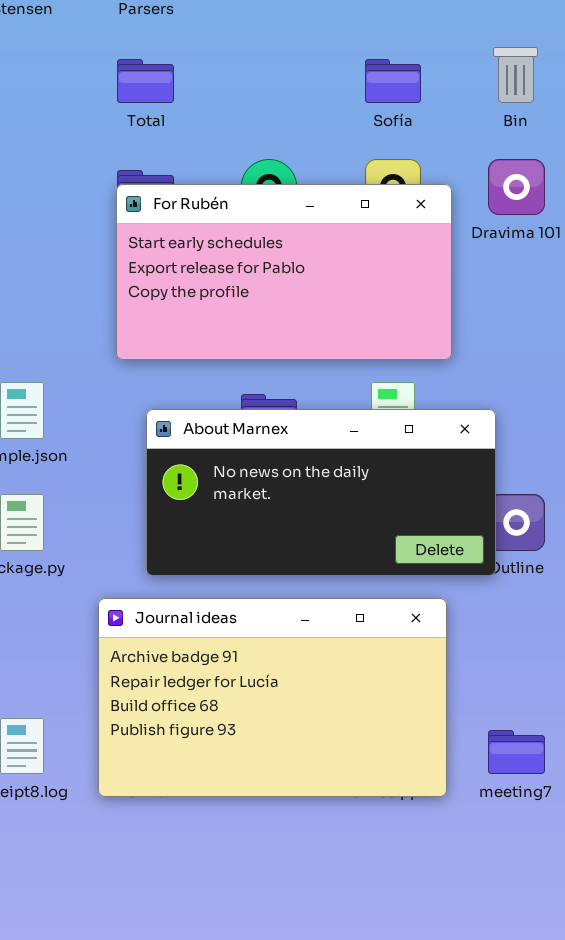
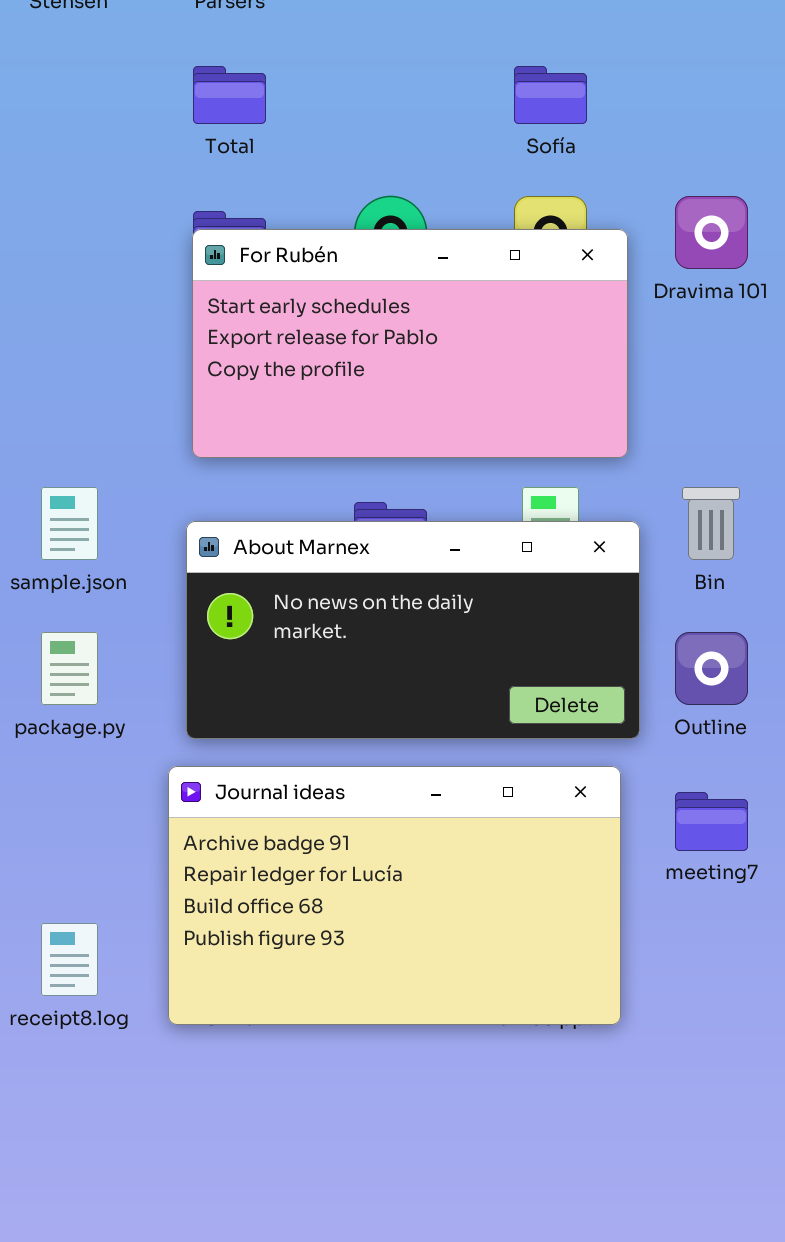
Bin: [493,47,538,103] -> [682,487,740,560], moved
About Marnex: [146,409,496,576] -> [186,521,640,739], moved
meeting7: [488,730,545,774] -> [675,792,748,851], moved

